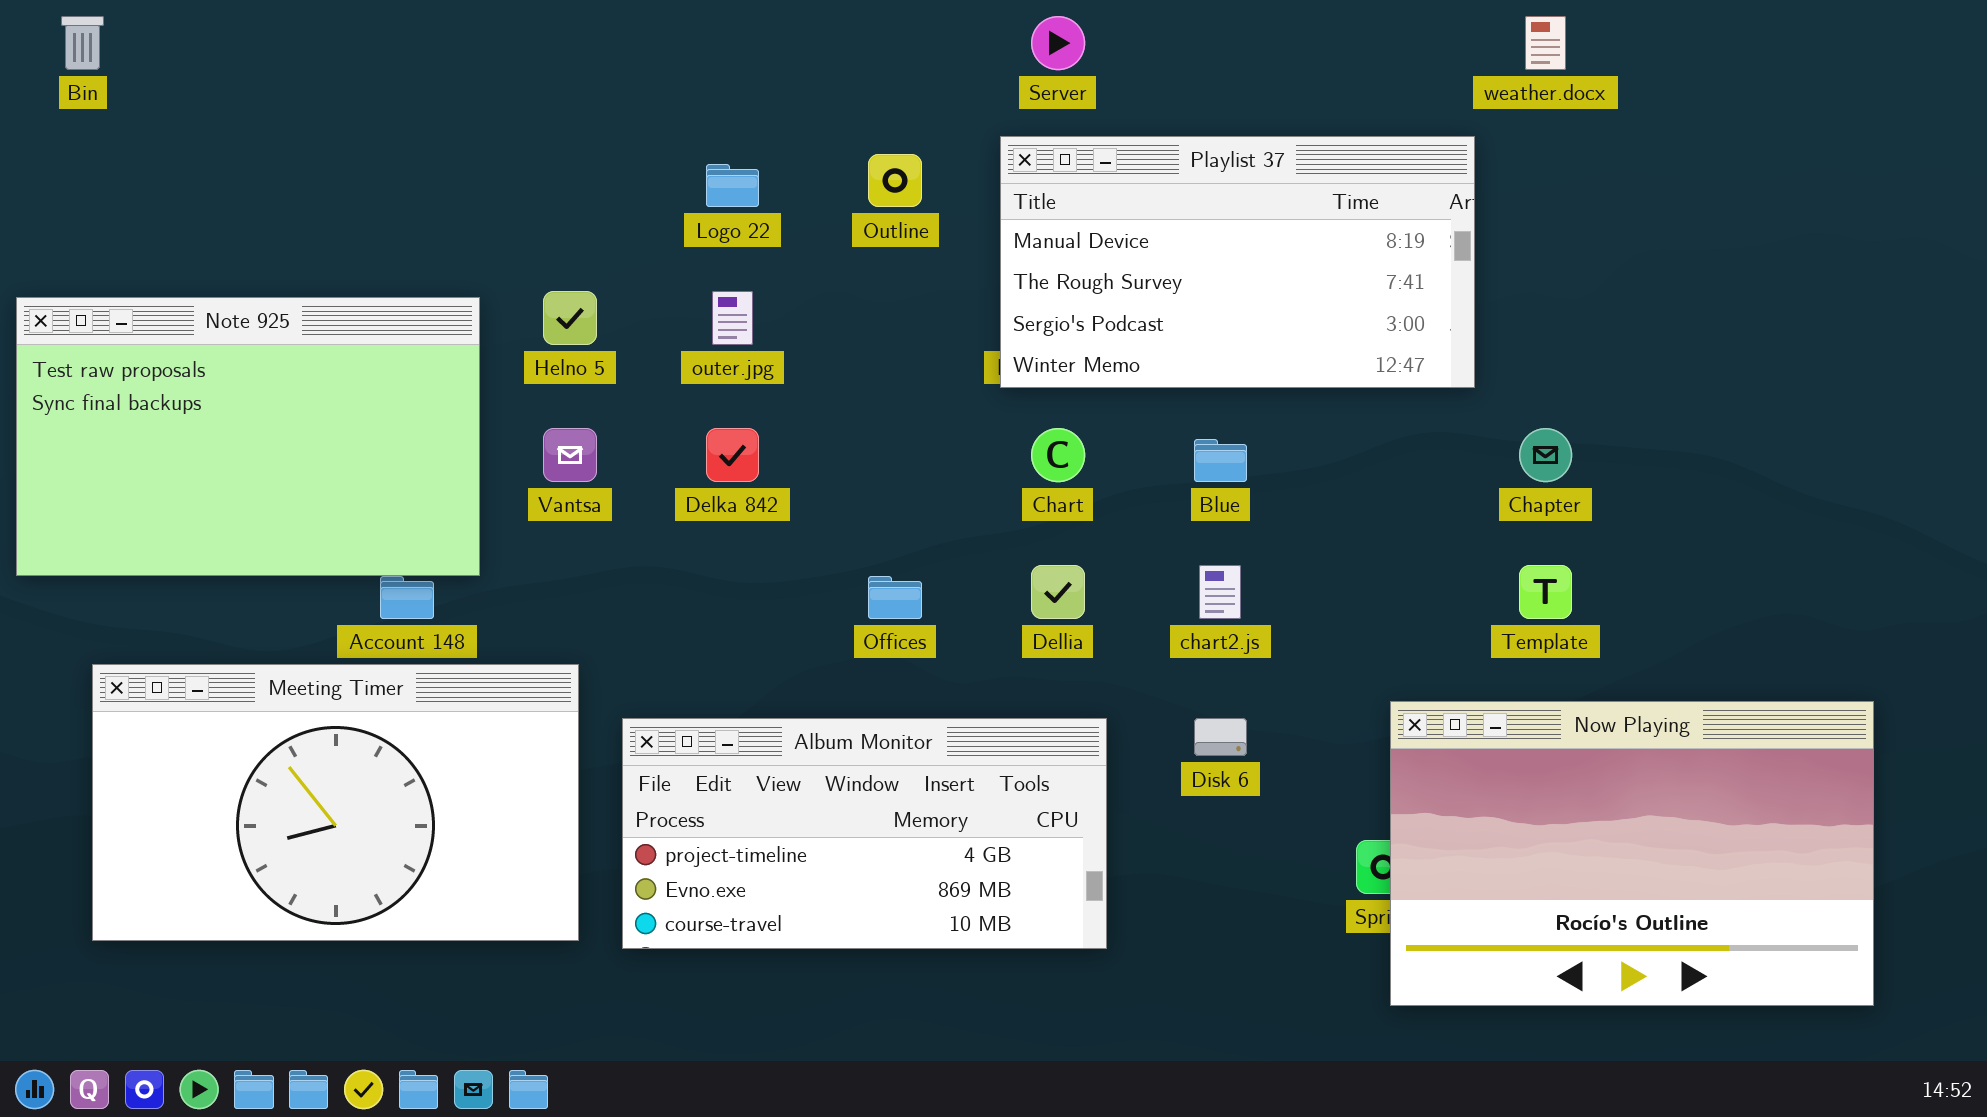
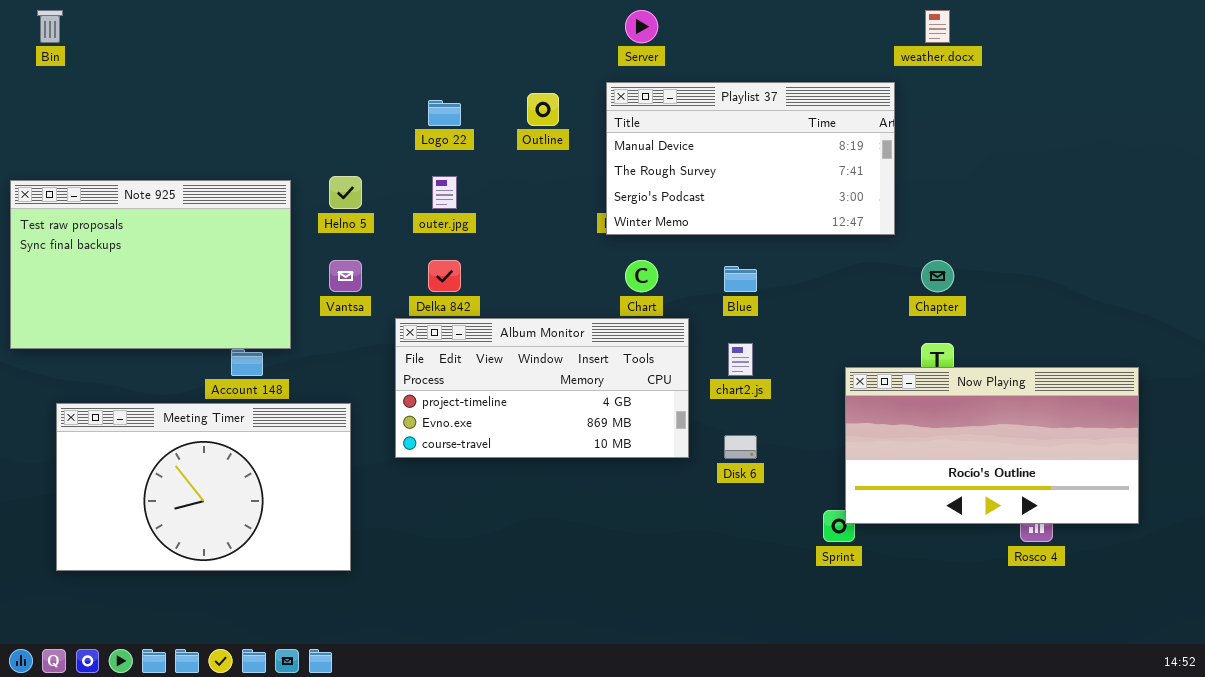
Now Playing: [1390,701,1874,1006] -> [845,367,1139,524], moved, resized
Album Monitor: [622,718,1107,949] -> [395,318,689,458], moved

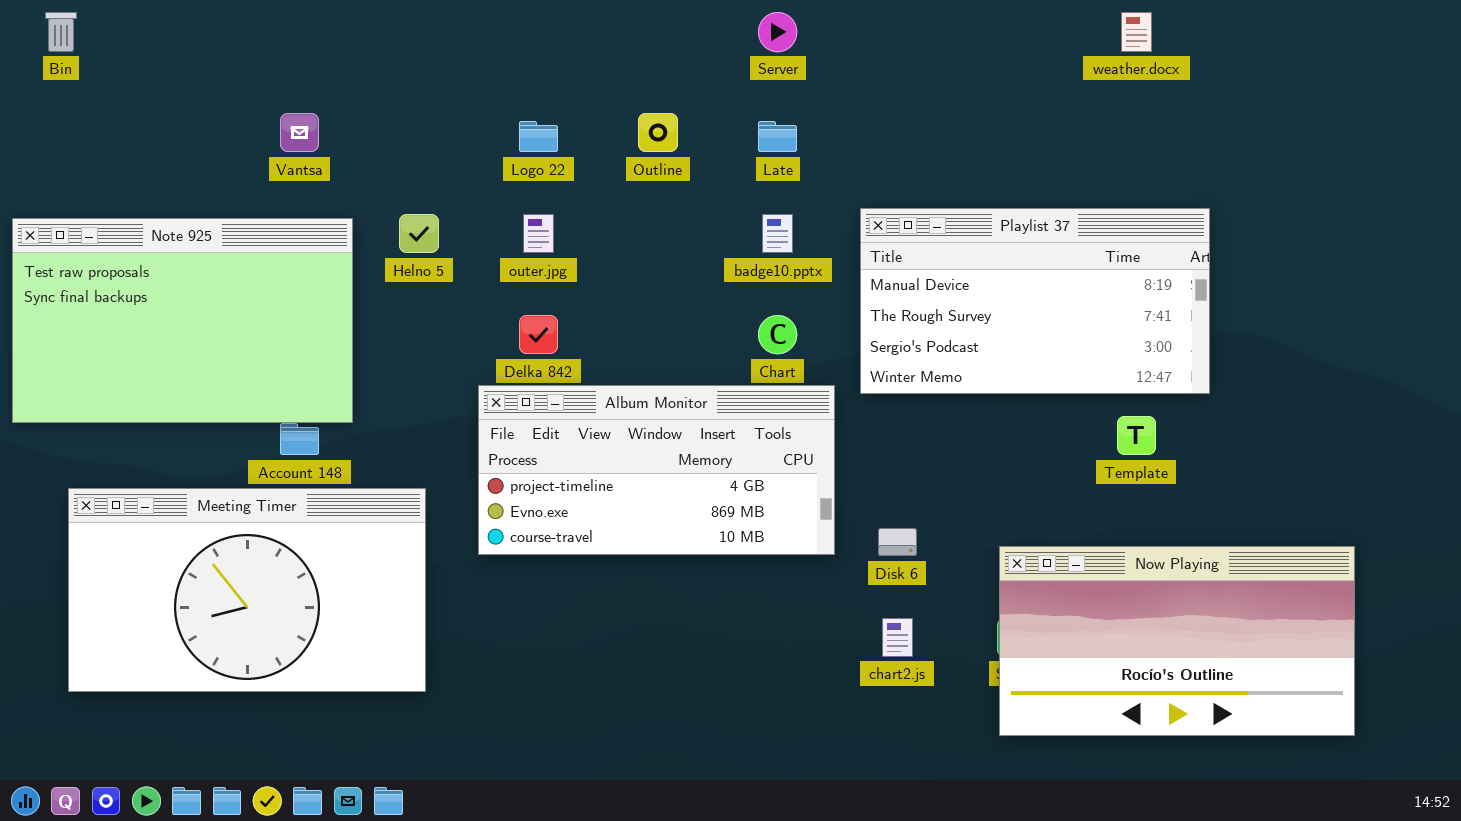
Playlist 37: [606,82,895,235] -> [860,208,1210,394], moved
Vantsa: [329,260,362,292] -> [280,113,319,152], moved
chart2.js: [728,343,753,376] -> [882,618,913,657], moved
Now Playing: [845,367,1139,524] -> [999,546,1355,736], moved

